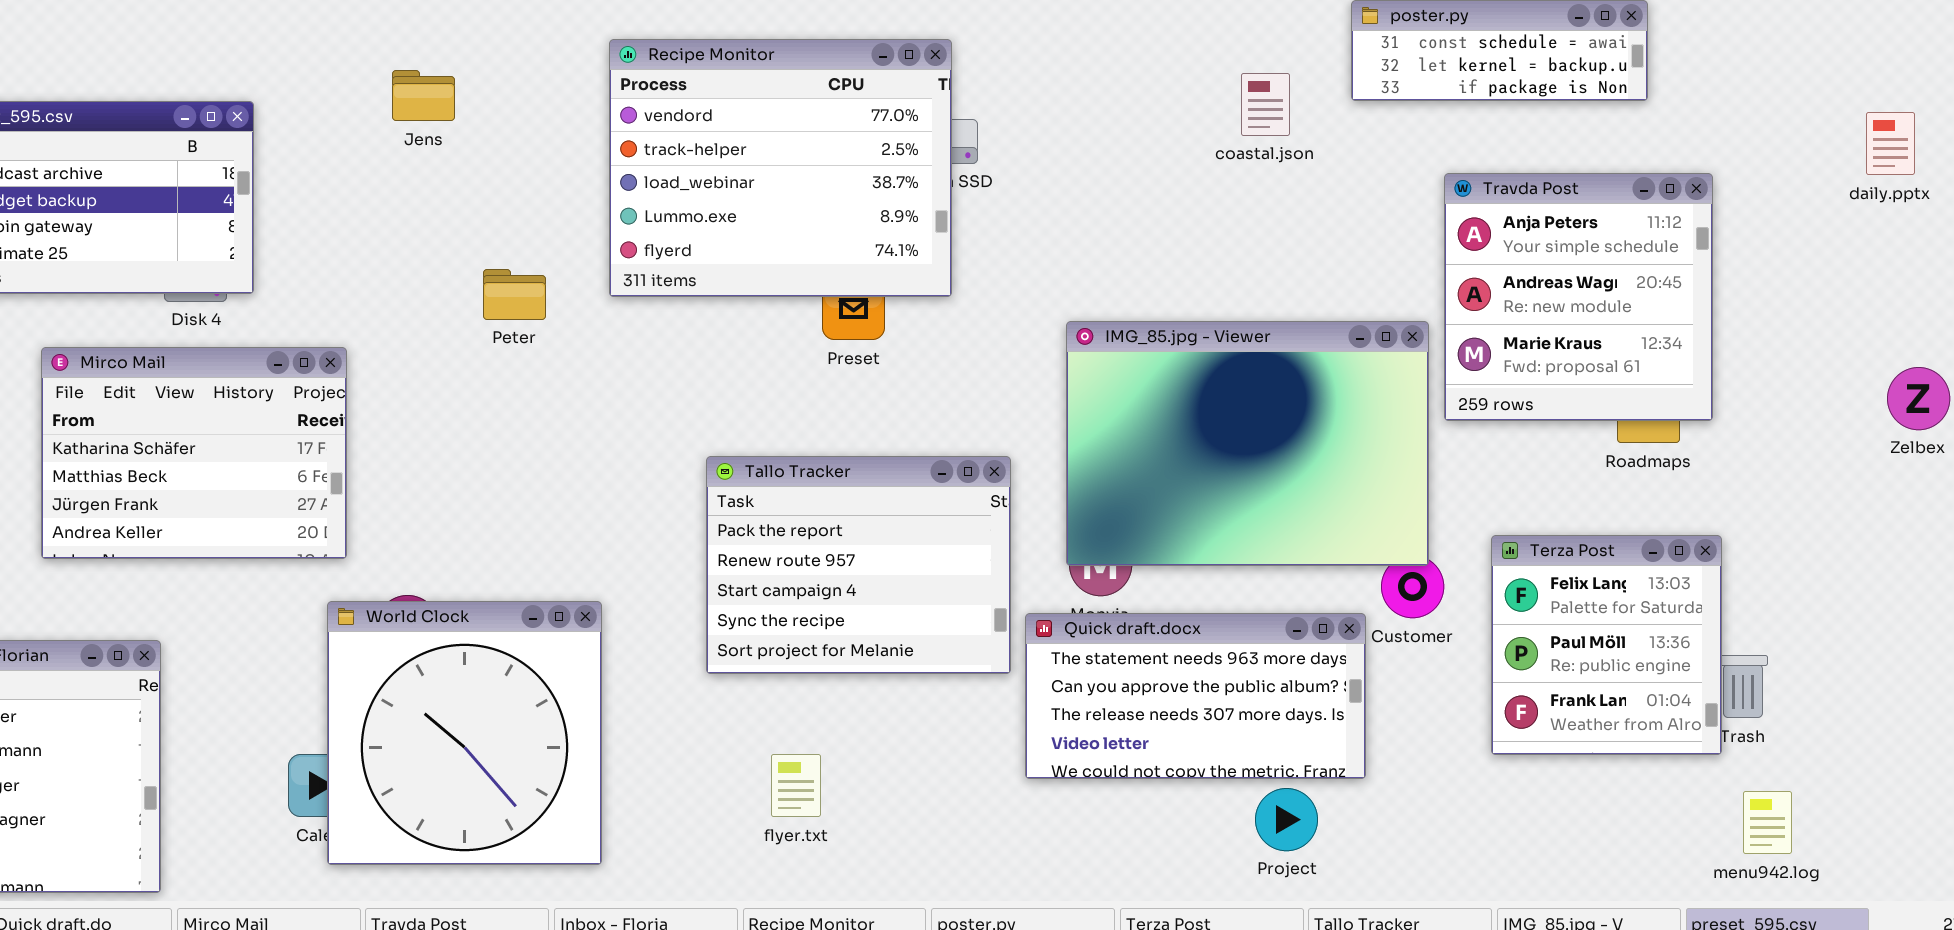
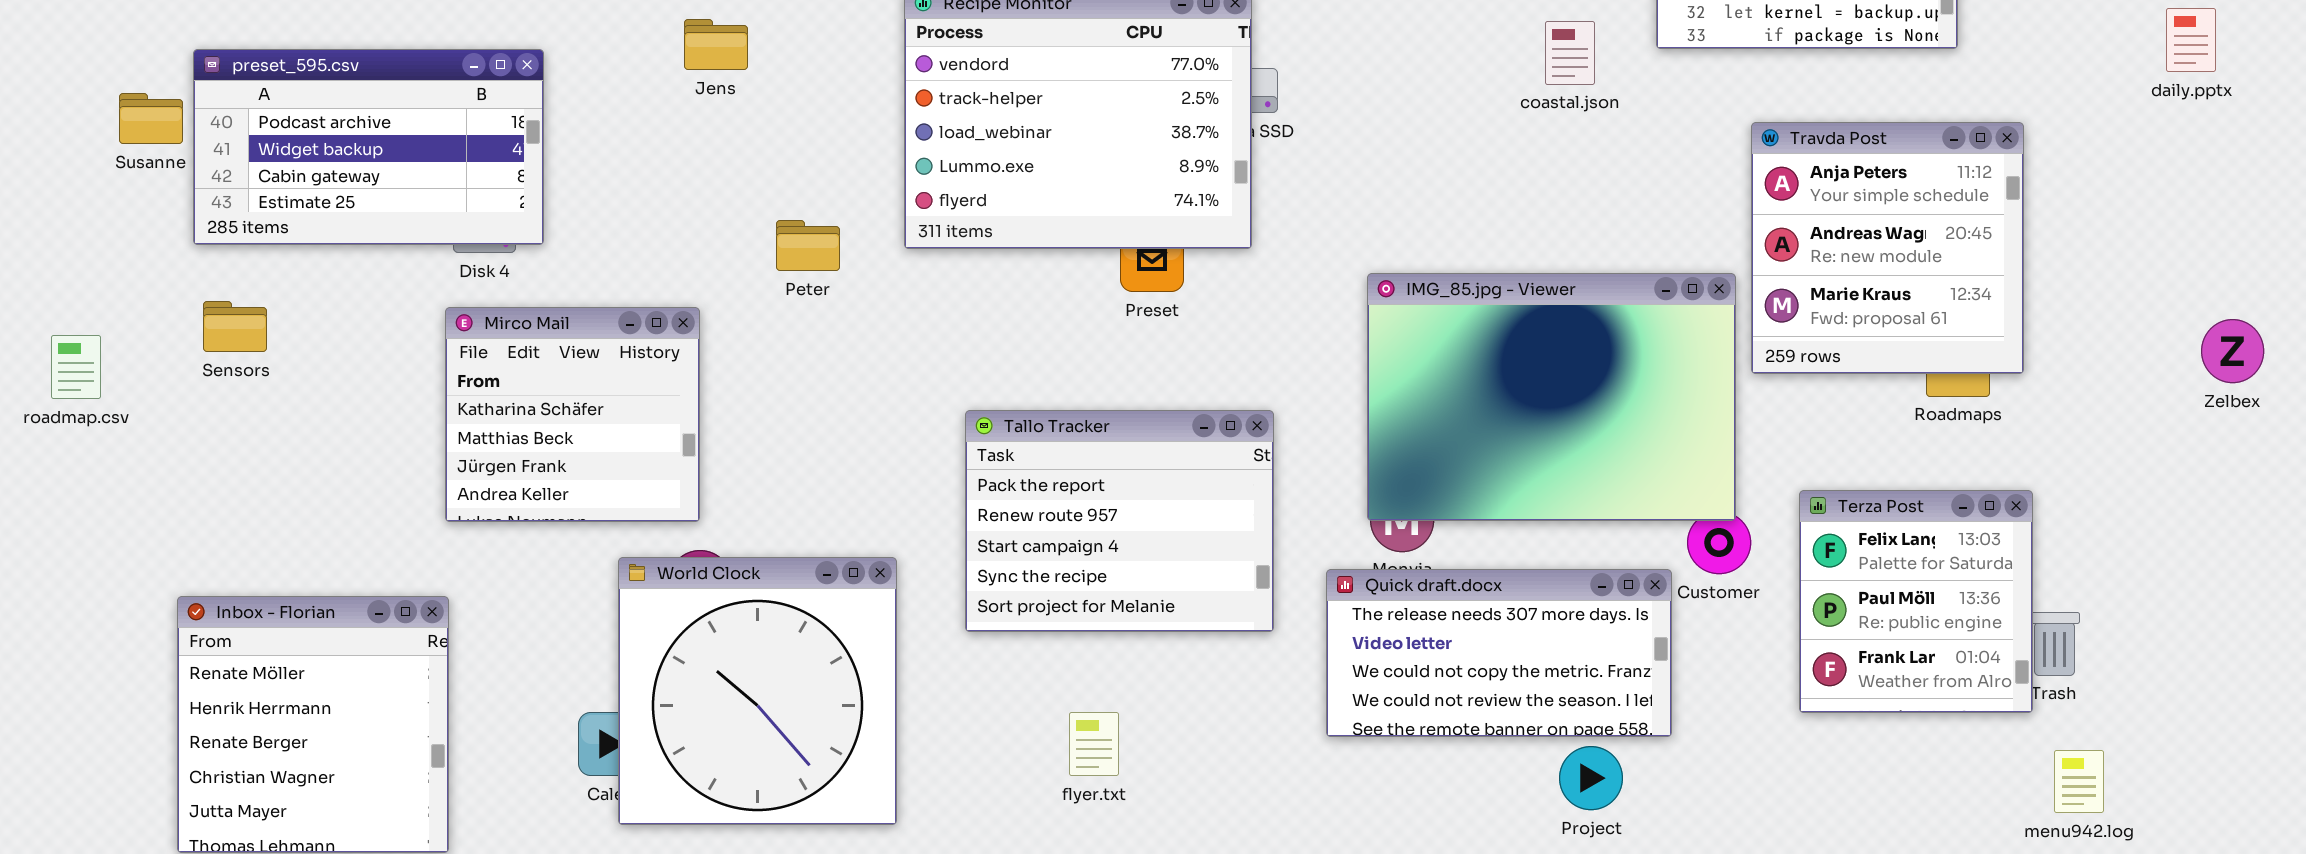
daily.pptx: [1866,112,1915,175] -> [2166,8,2216,72], moved
Mirco Mail: [41,347,347,559] -> [445,307,700,522], moved, resized
Tallo Tracker: [706,456,1011,674] -> [965,410,1274,632], moved
Quick draft.docx: [1025,613,1366,779] -> [1326,569,1672,737], scrolled down 2 rows

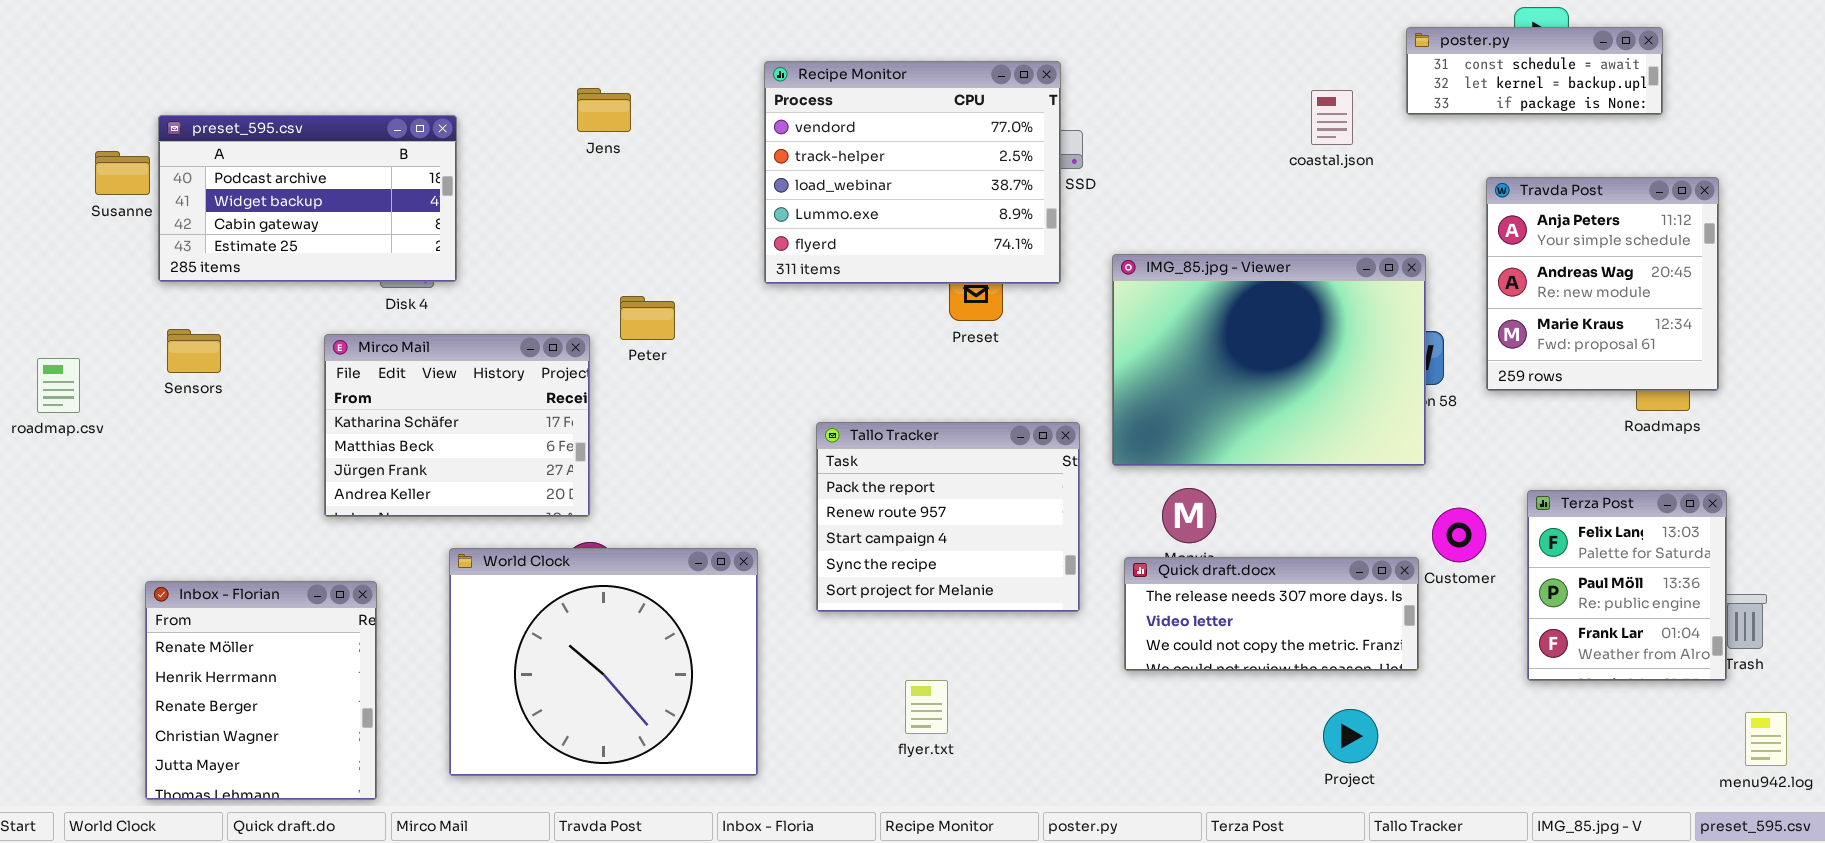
Peter: [776,220,840,271] -> [620,296,675,340], moved
IMG_85.jpg - Viewer: [1367,273,1736,521] -> [1112,254,1426,466], moved
Mirco Mail: [445,307,700,522] -> [324,334,590,517], resized
World Clock: [618,557,897,825] -> [449,548,758,776], resized
Quick draft.docx: [1326,569,1672,737] -> [1124,557,1419,671], resized

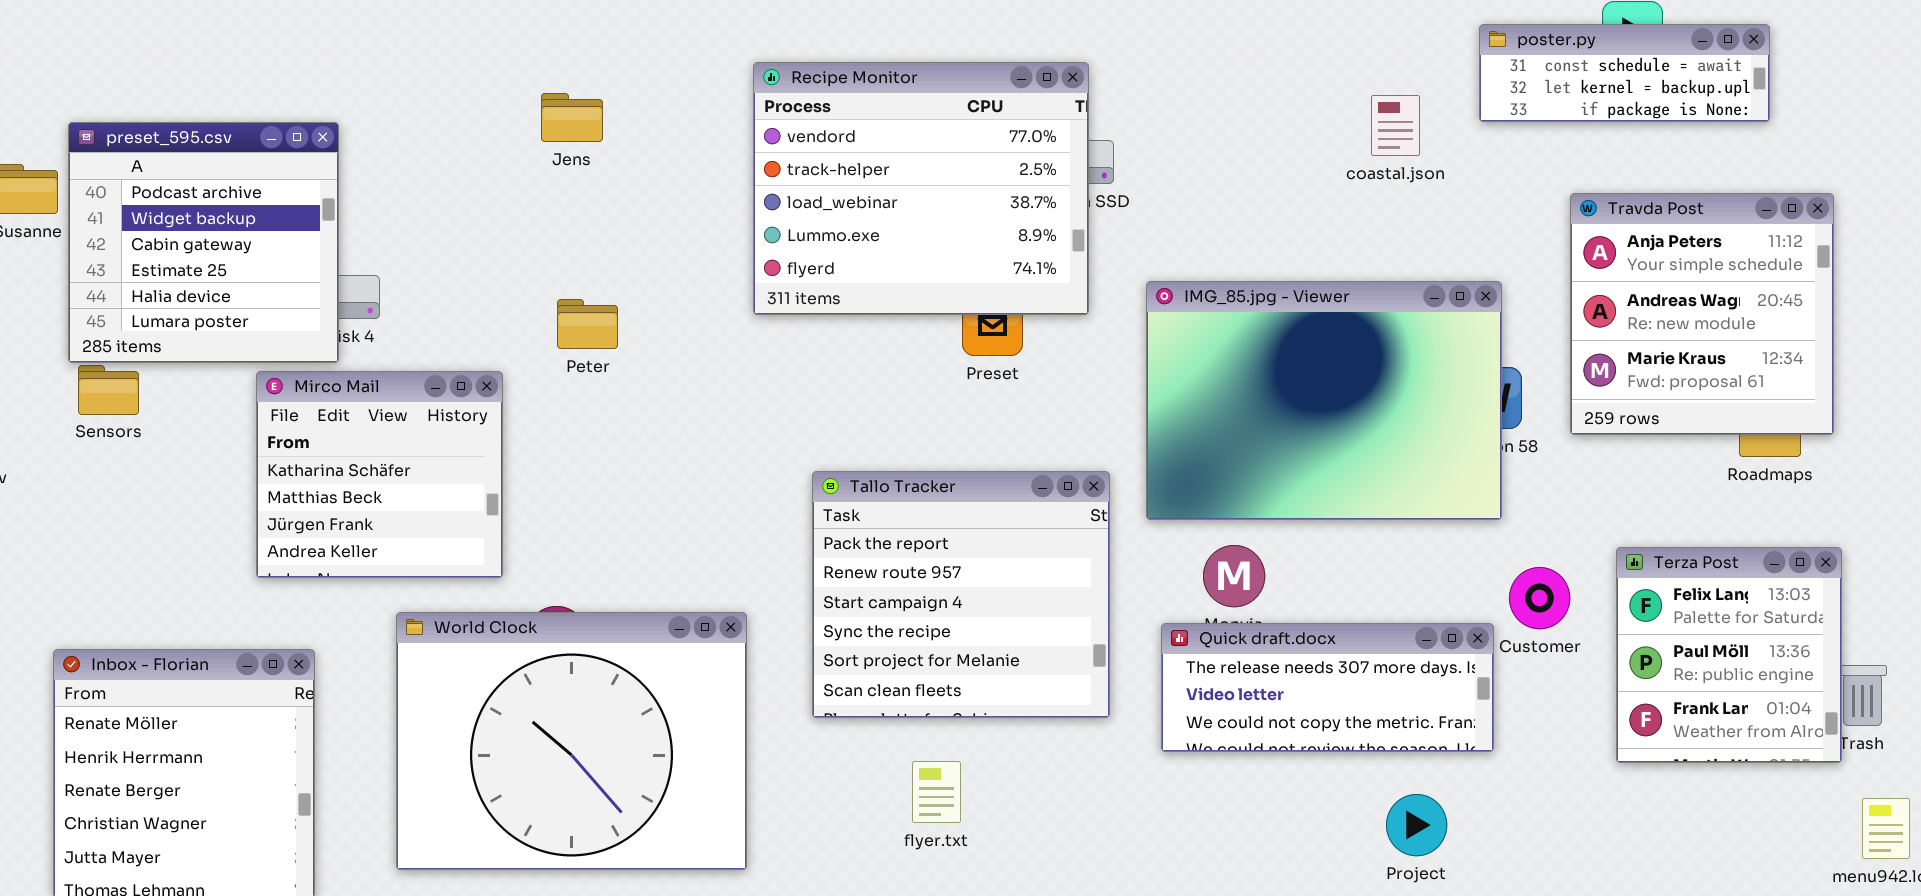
preset_595.csv: [158,115,457,282] -> [68,122,339,363], resized
Peter: [620,296,675,340] -> [557,299,618,349], moved
Mirco Mail: [324,334,590,517] -> [256,371,503,578], resized
Tallo Tracker: [816,422,1080,612] -> [812,471,1110,718], resized

